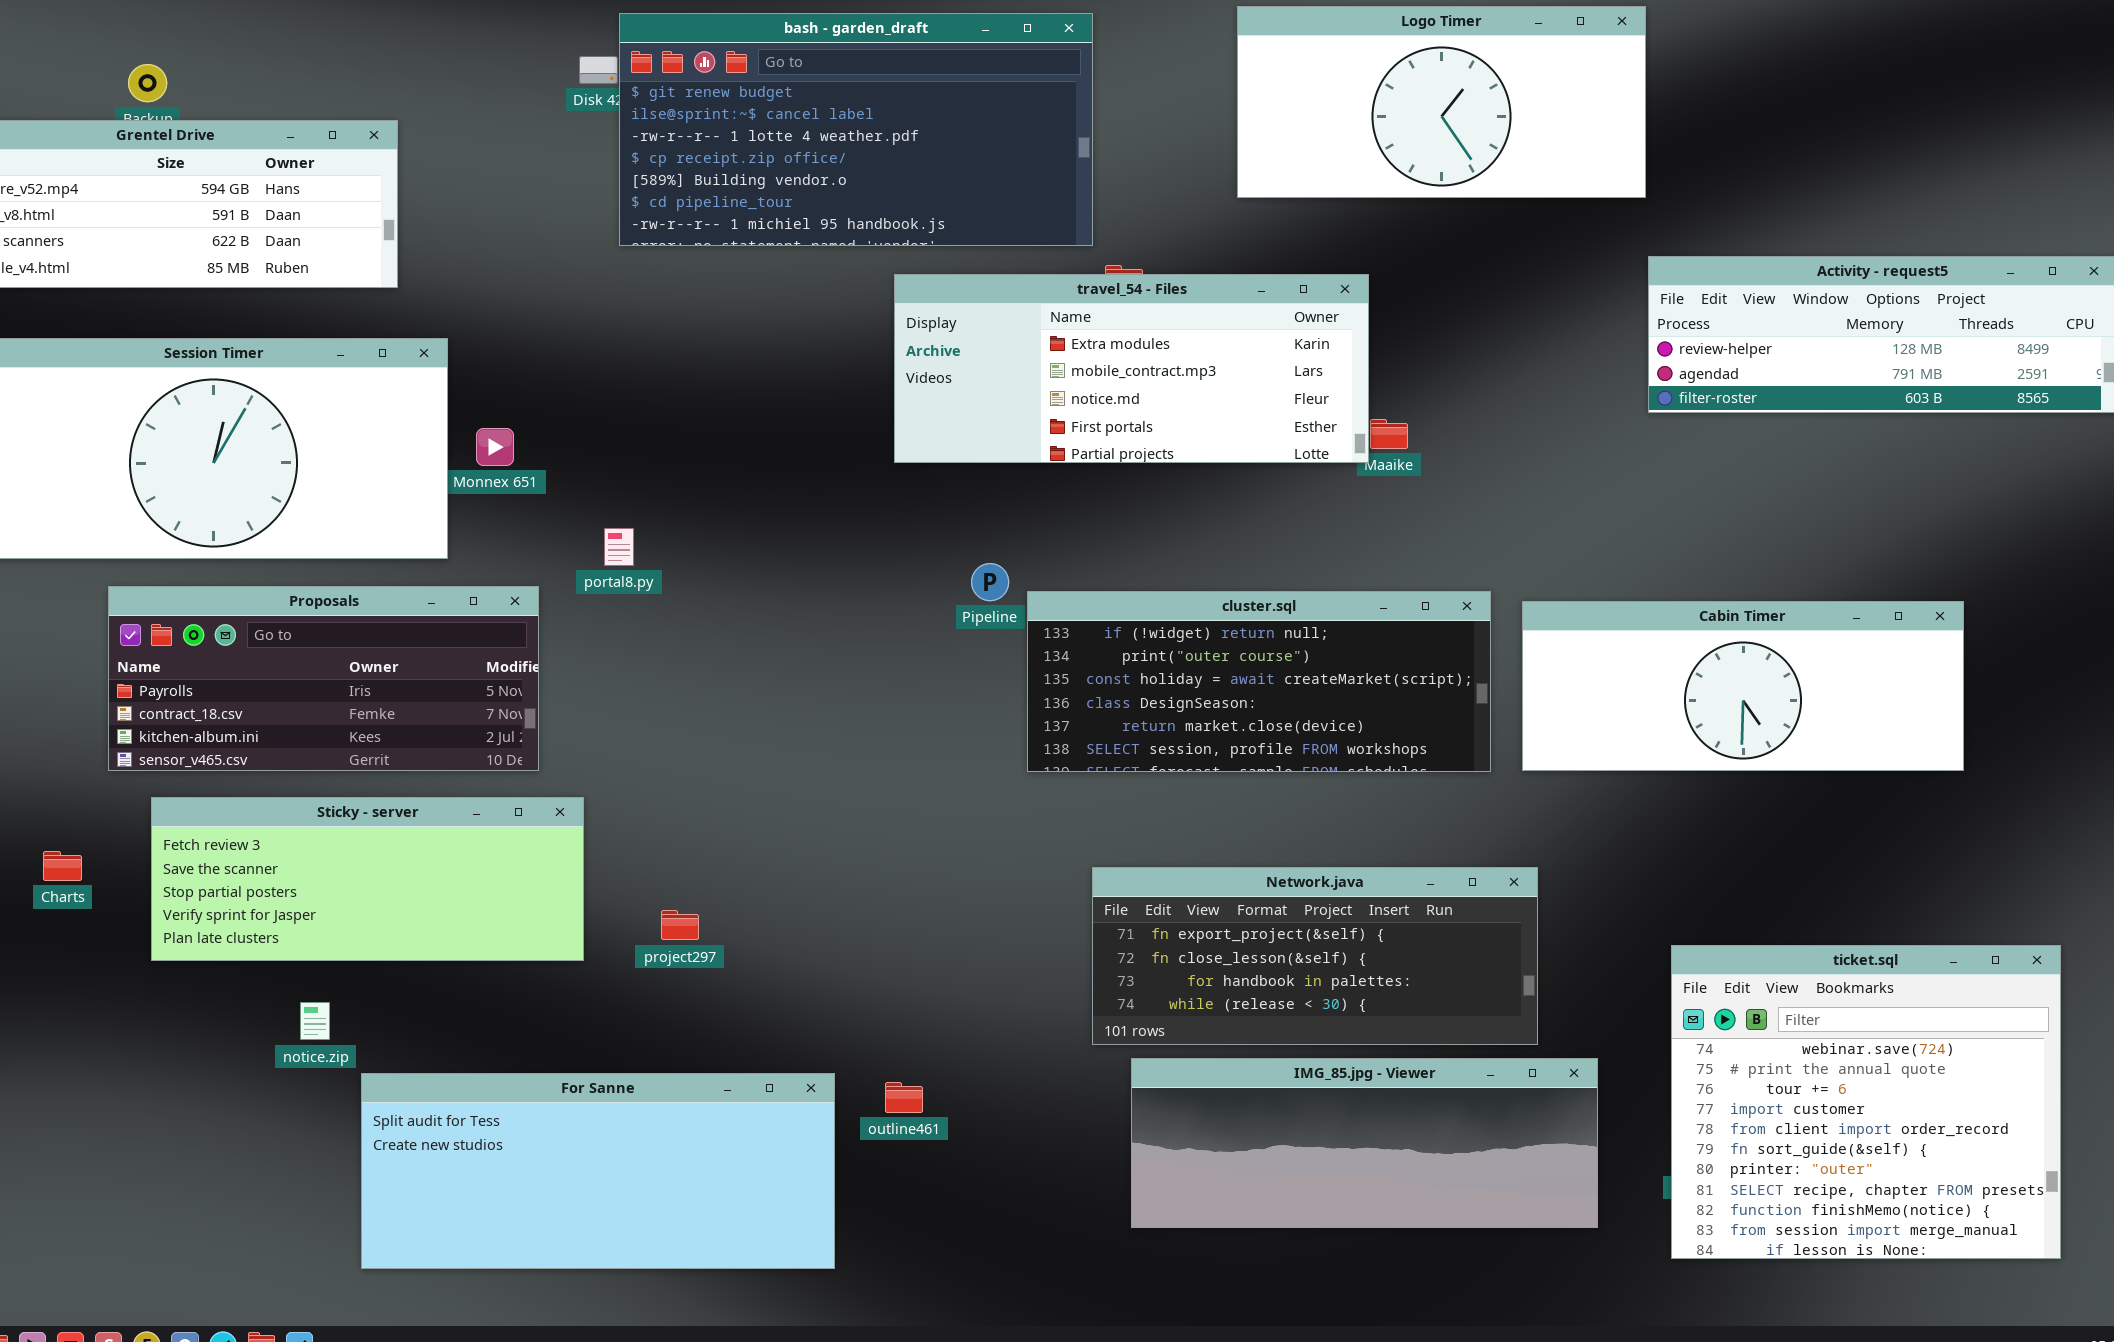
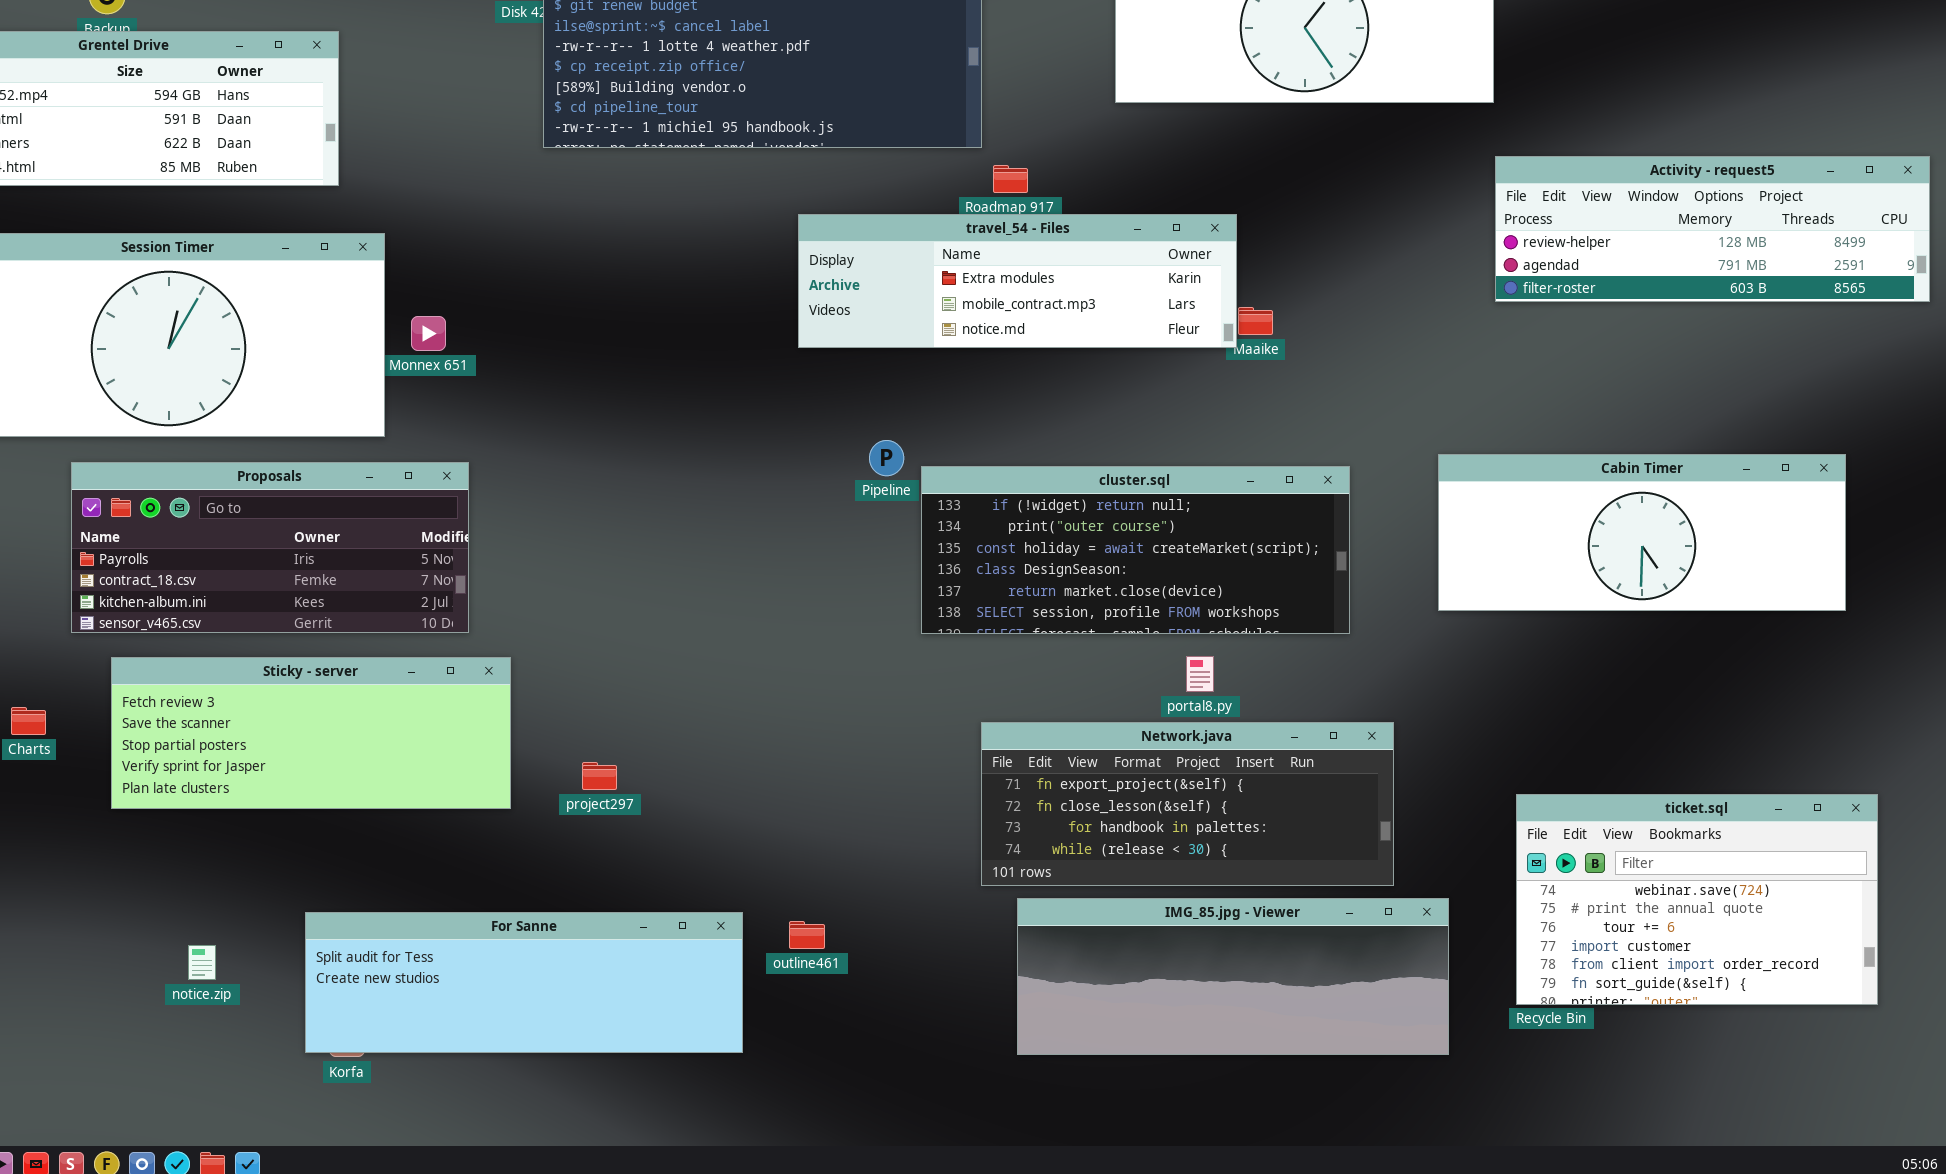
travel_54 - Files: [894,274,1369,463] -> [798,214,1237,348], resized
portal8.py: [604,528,634,566] -> [1186,656,1214,692], moved
Cabin Timer: [1522,601,1964,771] -> [1438,454,1846,611], moved
ticket.sql: [1671,945,2061,1259] -> [1516,794,1878,1005], resized
notice.zip: [300,1002,330,1040] -> [188,945,216,980], moved
For Sanne: [361,1073,835,1269] -> [305,912,743,1053], resized

